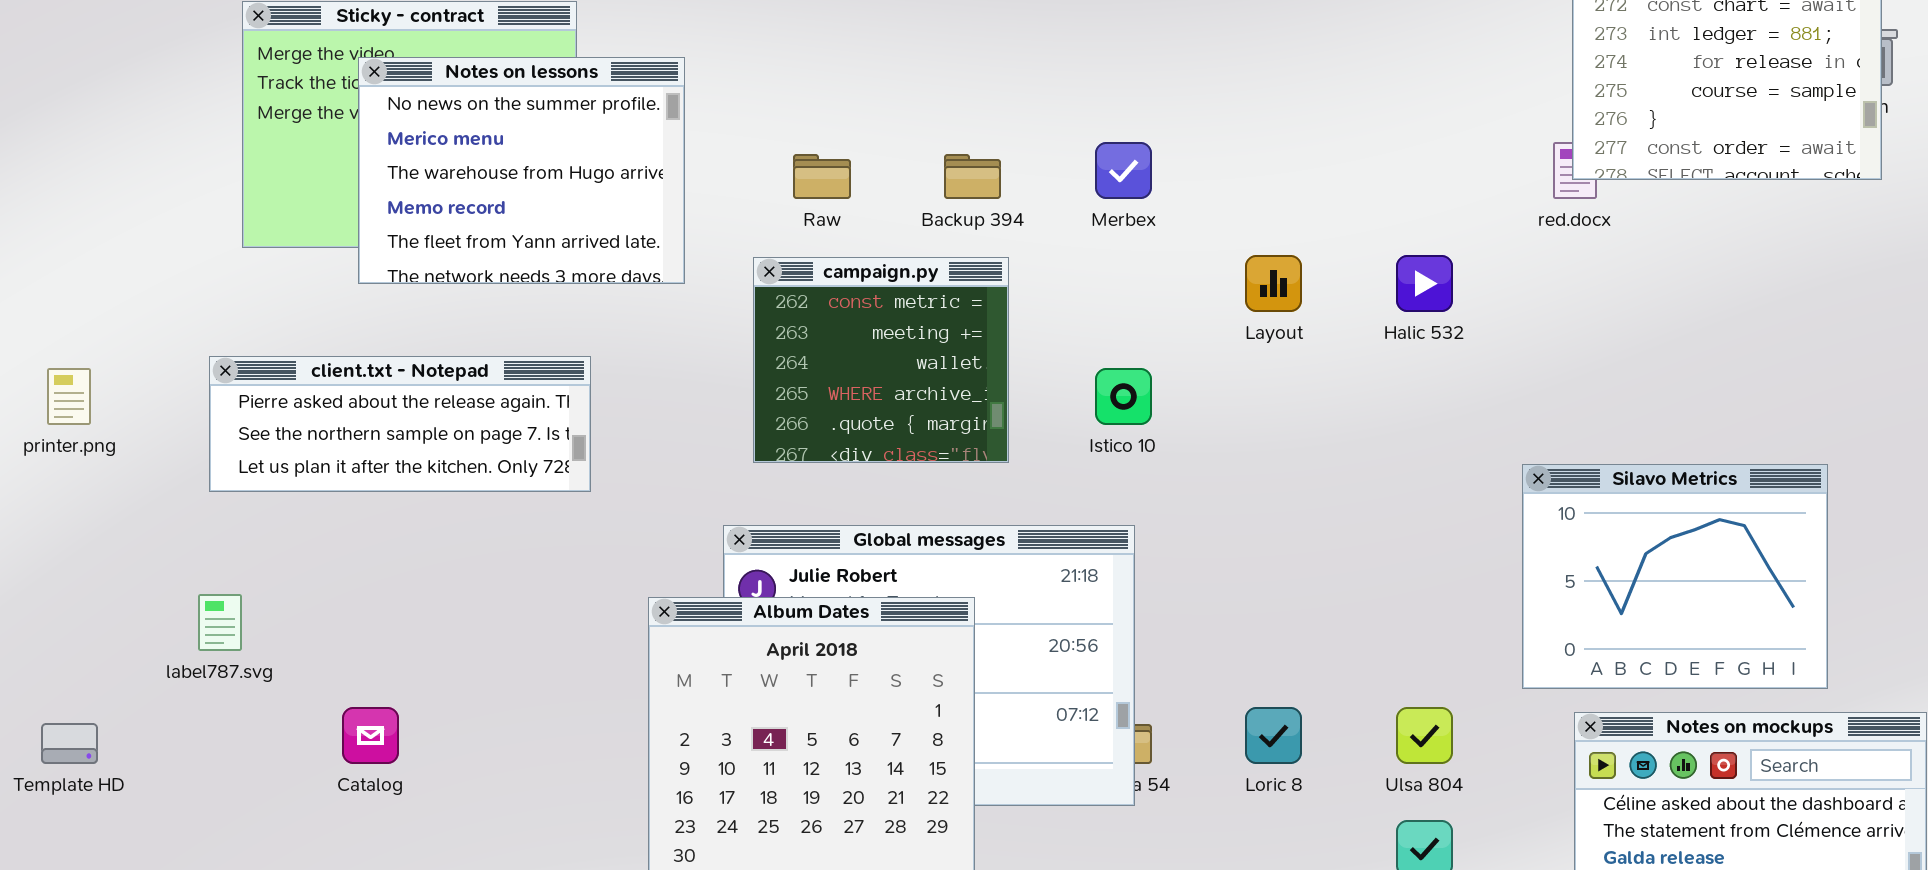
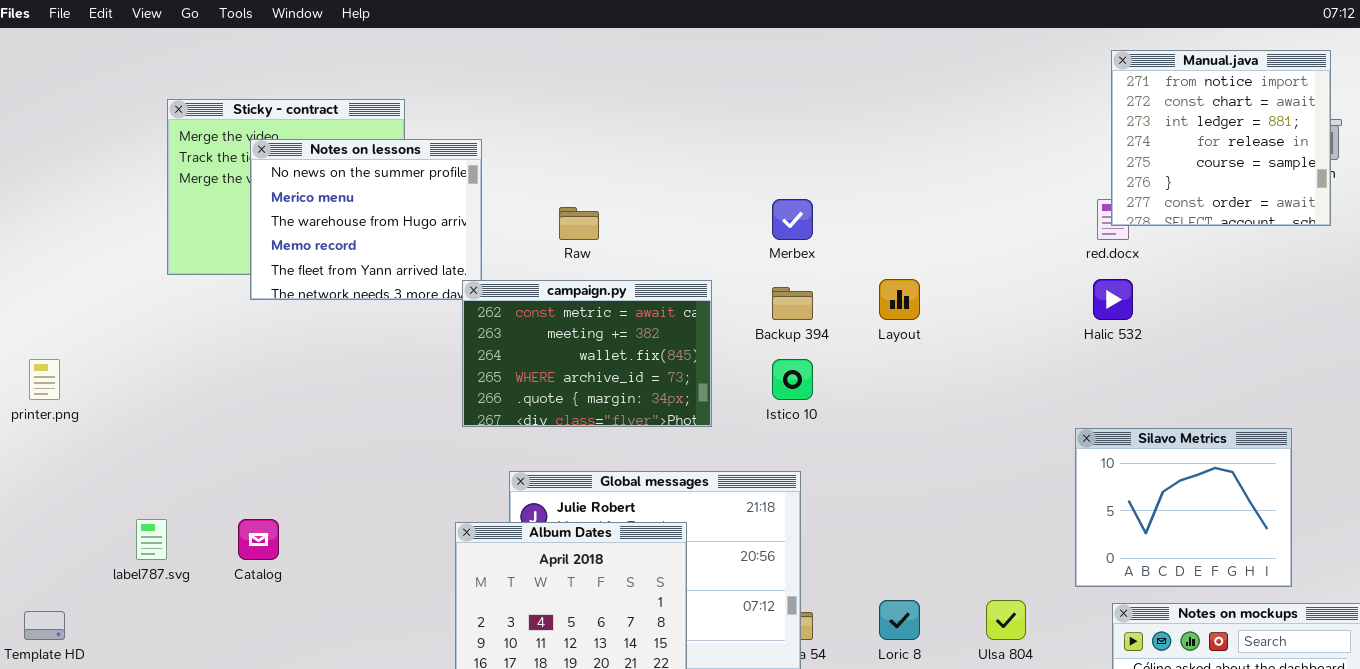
Backup 394: [944,154,1001,199] -> [772,287,813,320], moved
Halic 532: [1396,255,1453,312] -> [1093,279,1133,320], moved
campaign.py: [753,257,1009,463] -> [462,280,712,427], resized
client.txt - Notepad: [209,356,591,492] -> none, closed
Catalog: [342,707,399,764] -> [238,519,279,560], moved

